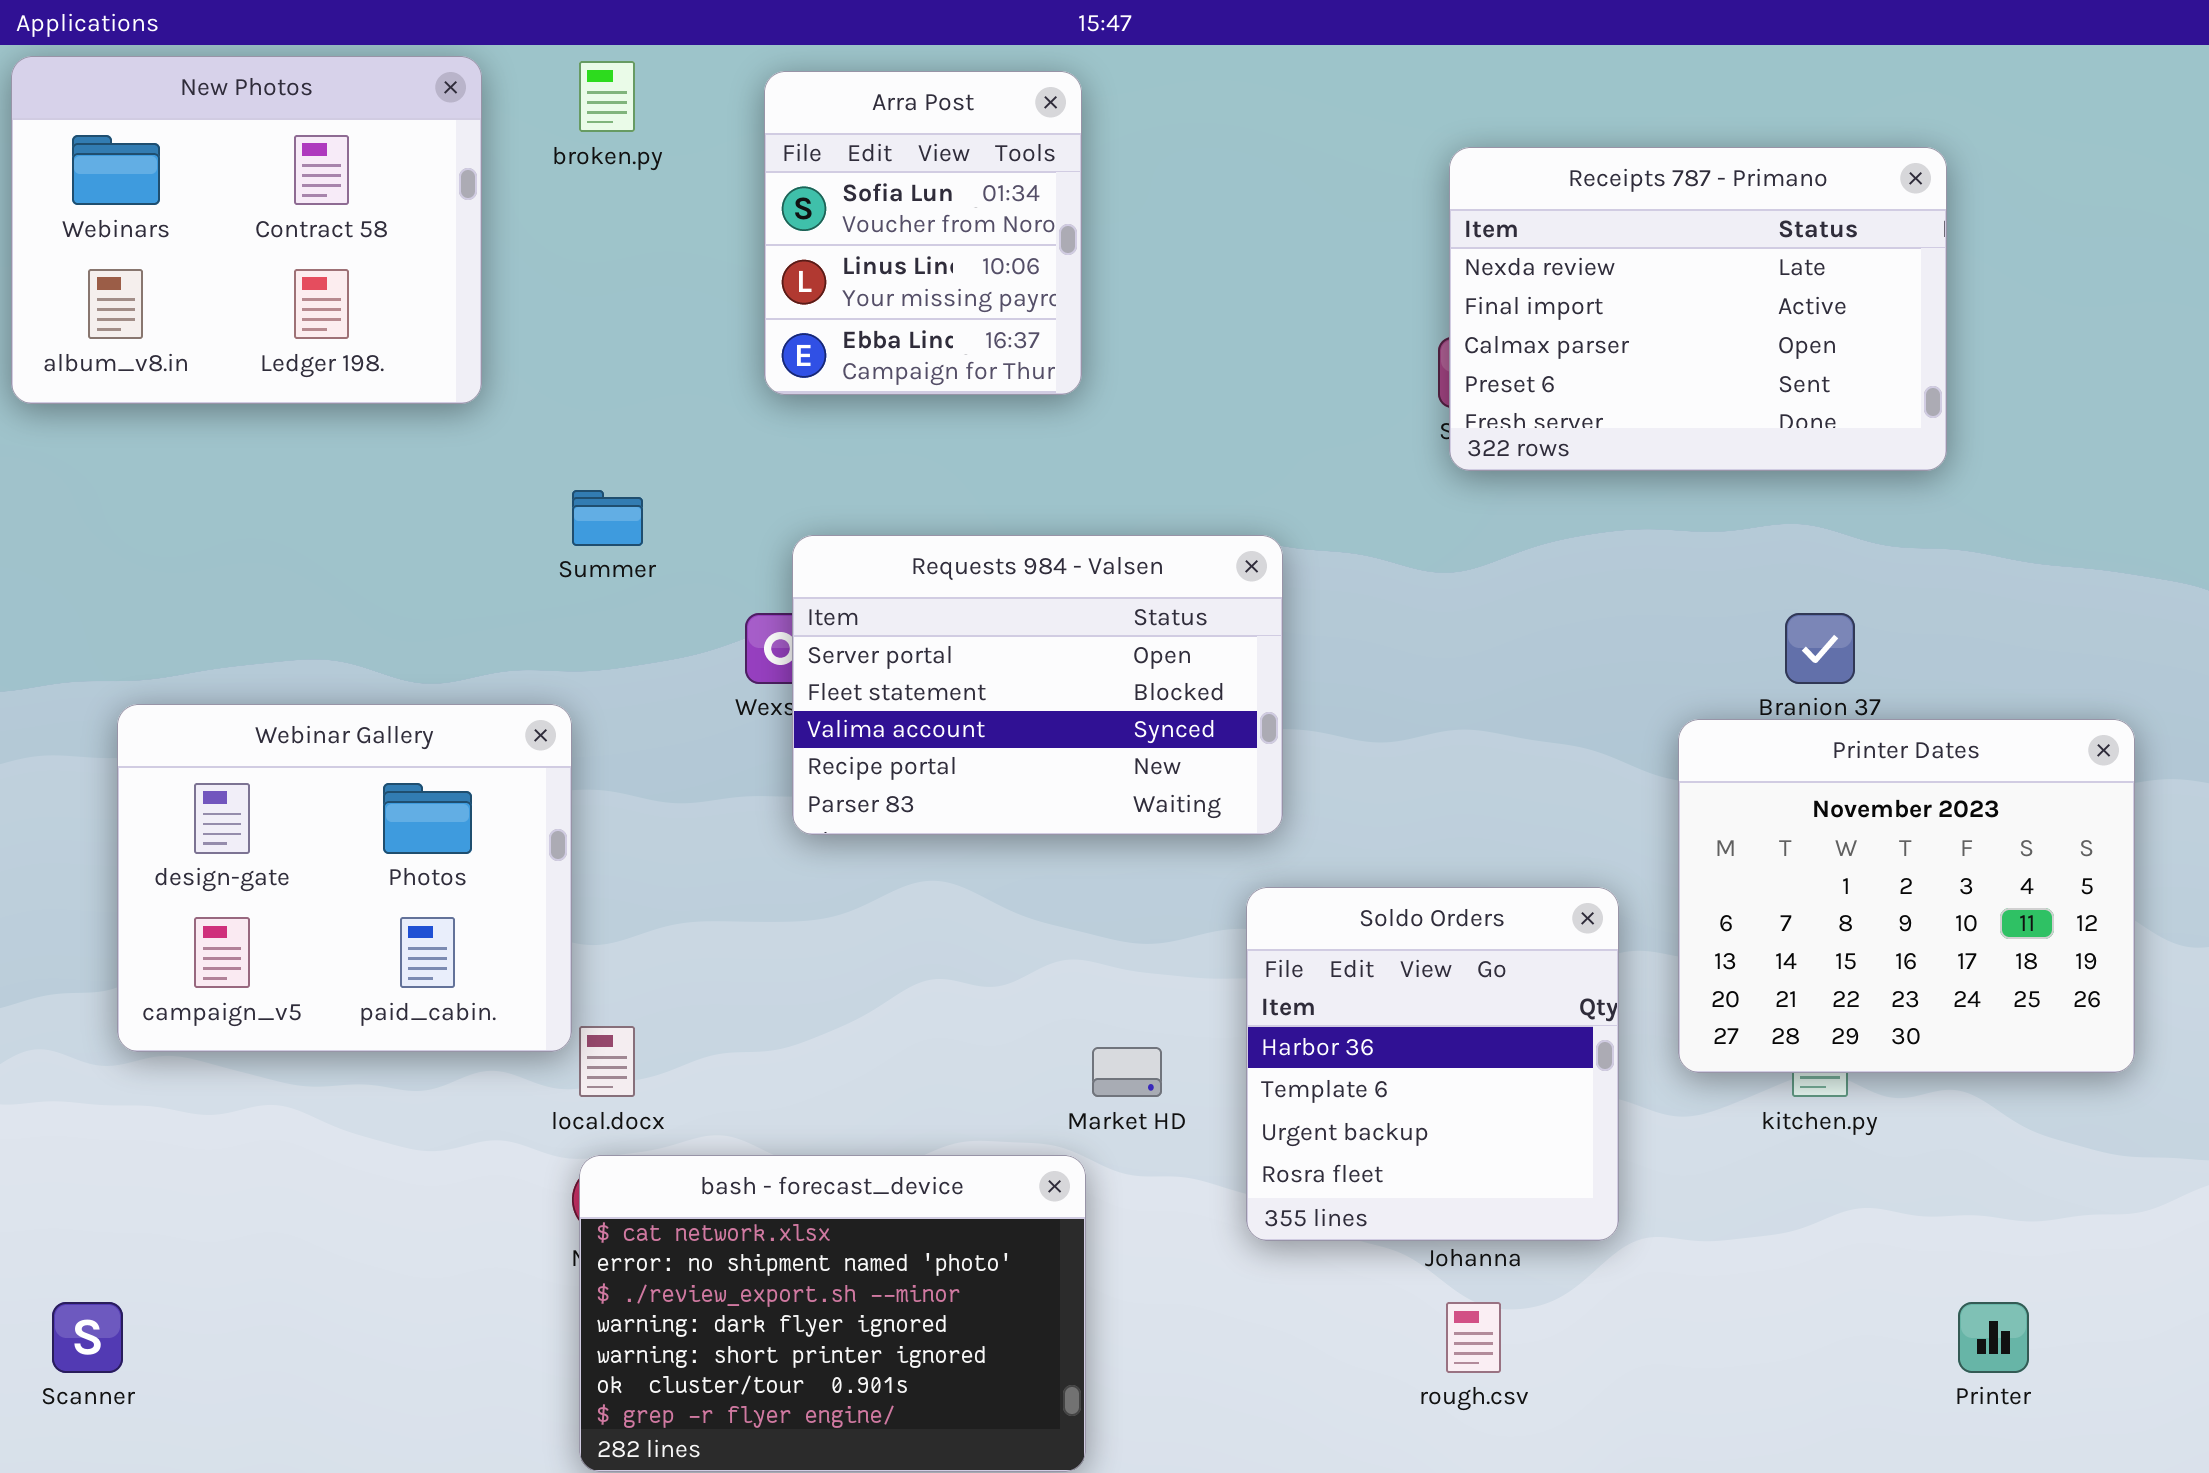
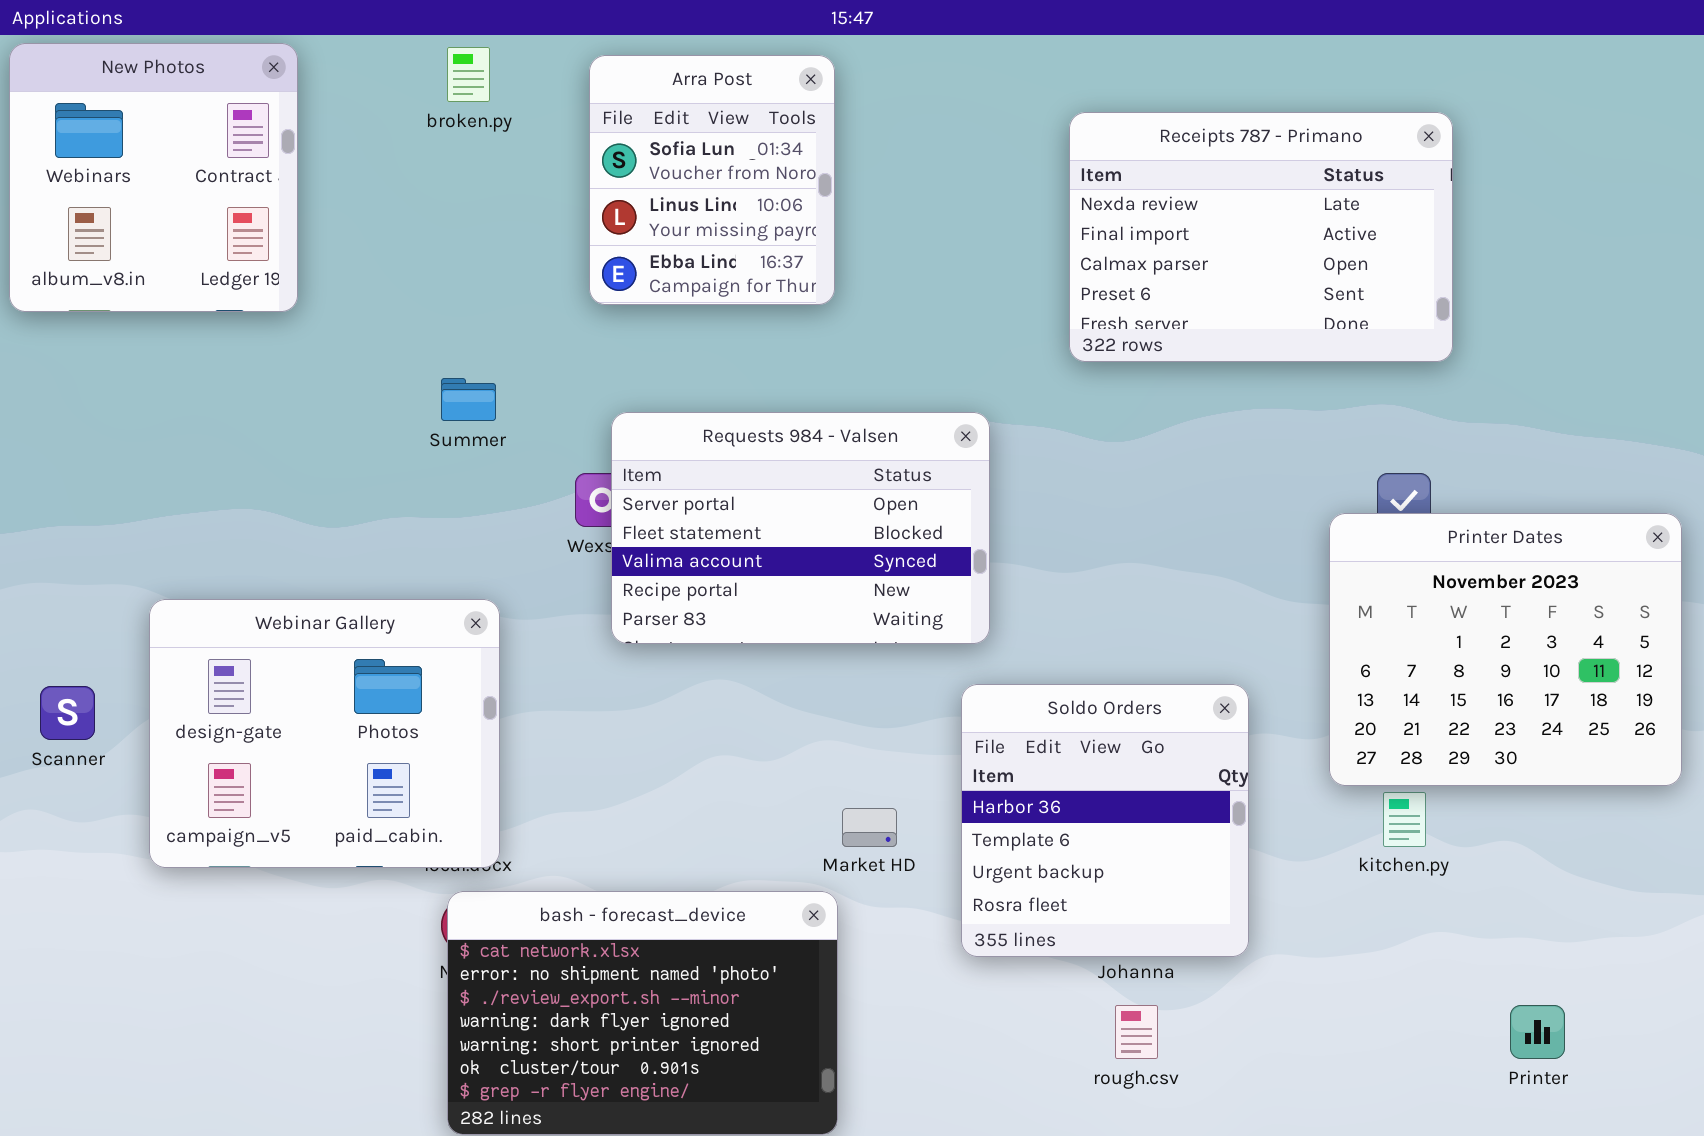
New Photos: [11,56,482,404] -> [9,43,298,312], resized
Receipts 787 - Primano: [1449,147,1947,471] -> [1069,112,1453,362], moved
Webinar Gallery: [117,704,572,1052] -> [149,599,500,868], moved
Printer Dates: [1678,719,2135,1073] -> [1329,513,1682,786], moved
Scanner: [52,1302,123,1373] -> [40,686,95,740], moved

